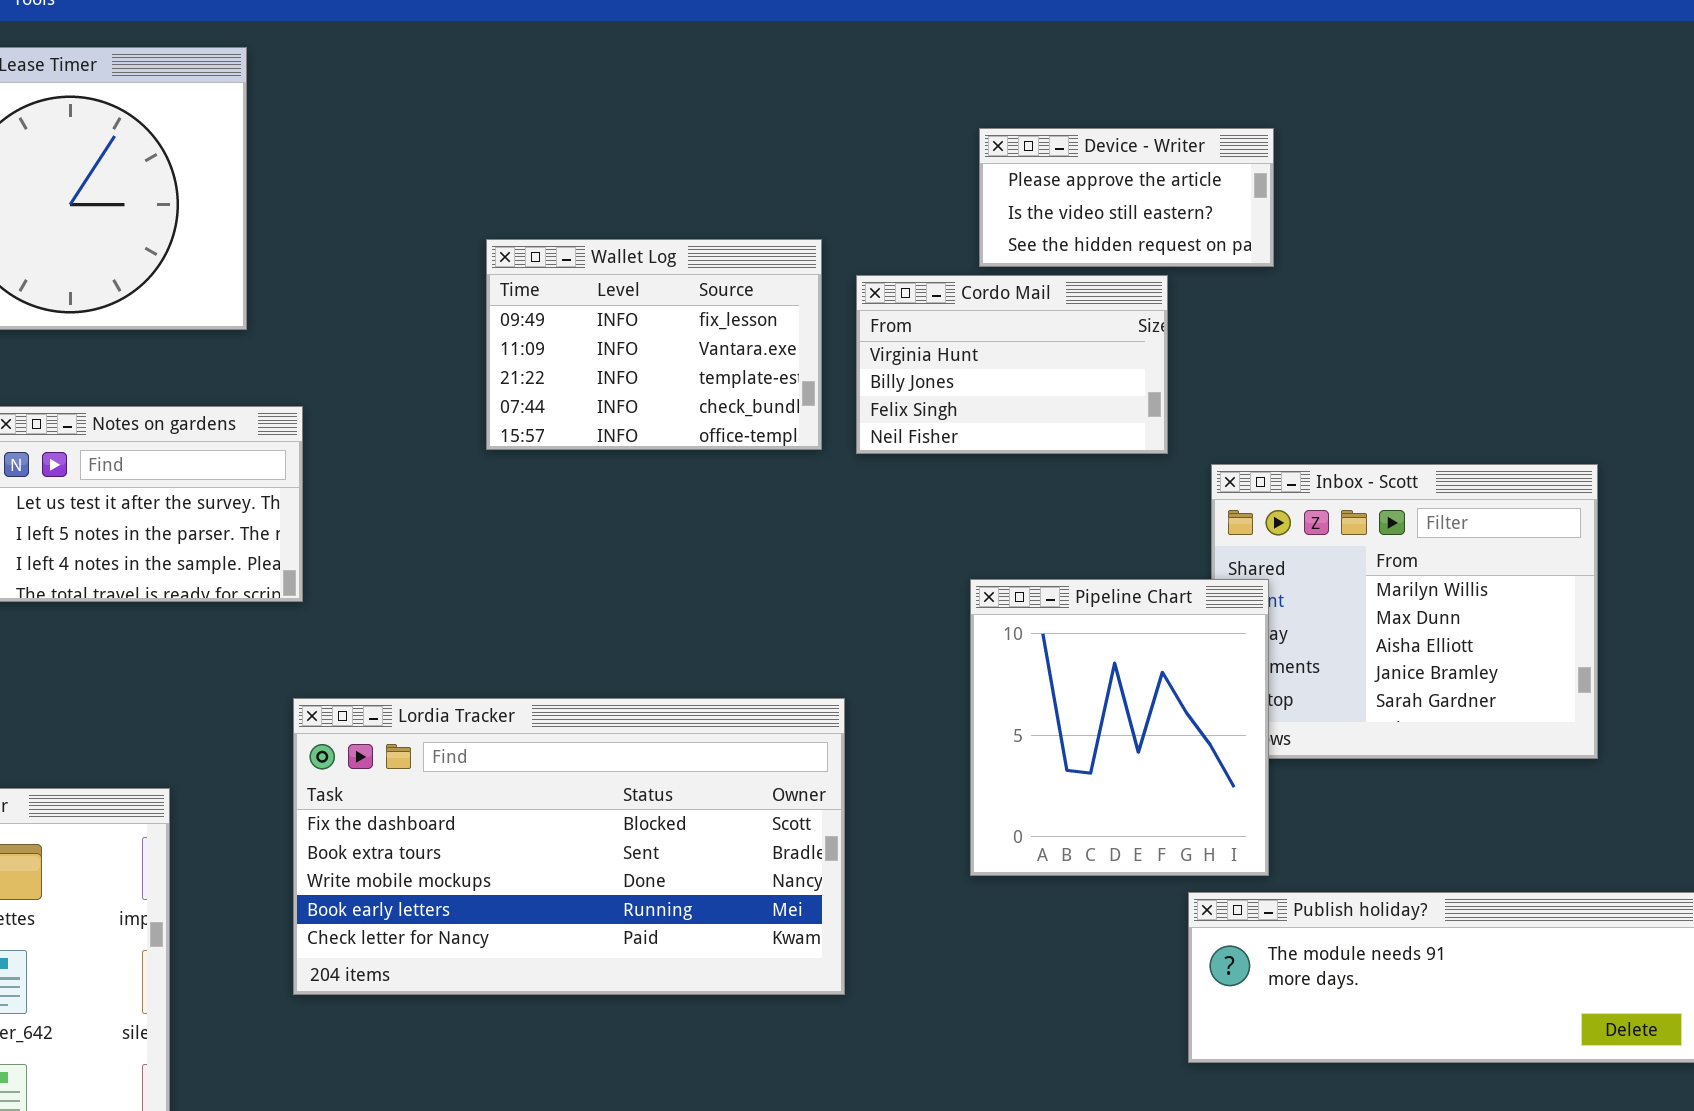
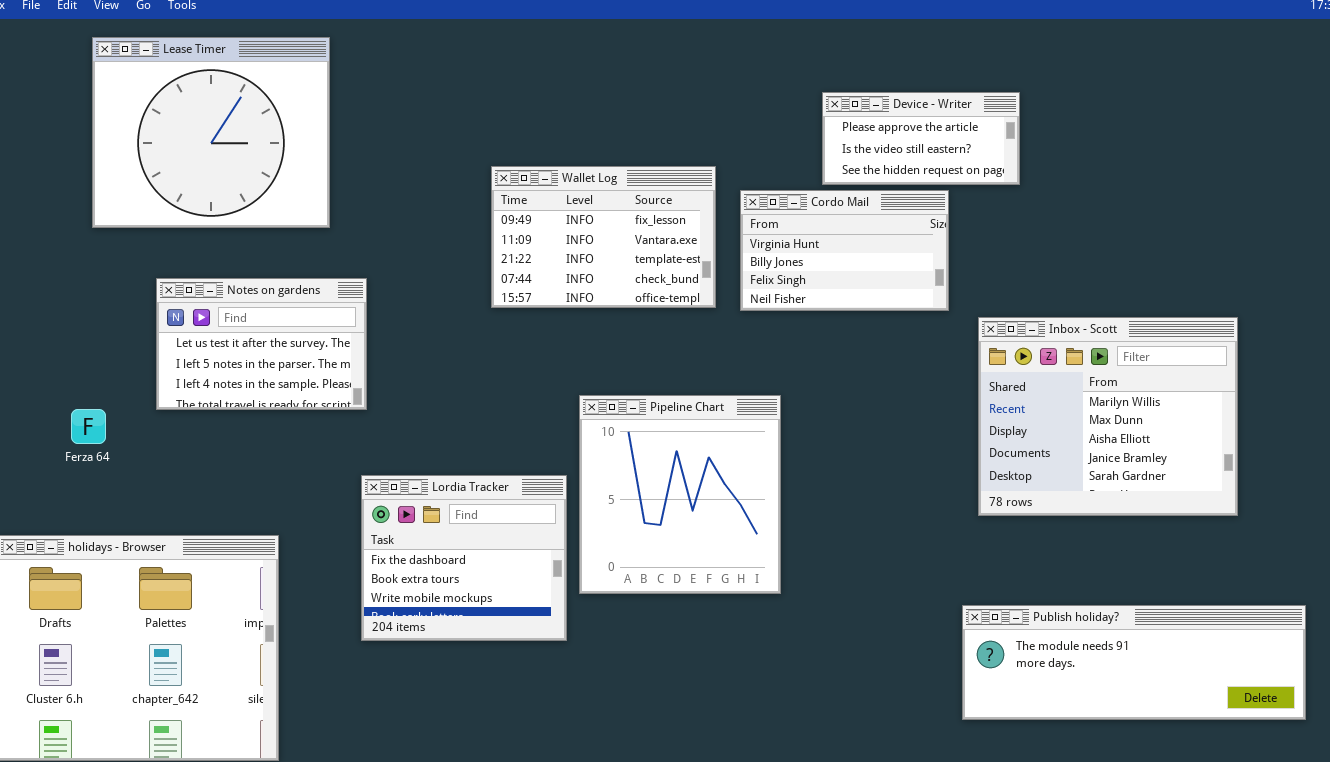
Pipeline Chart: [970,579,1269,876] -> [579,395,781,594], moved
Lordia Tracker: [293,698,845,995] -> [361,475,567,641], resized

